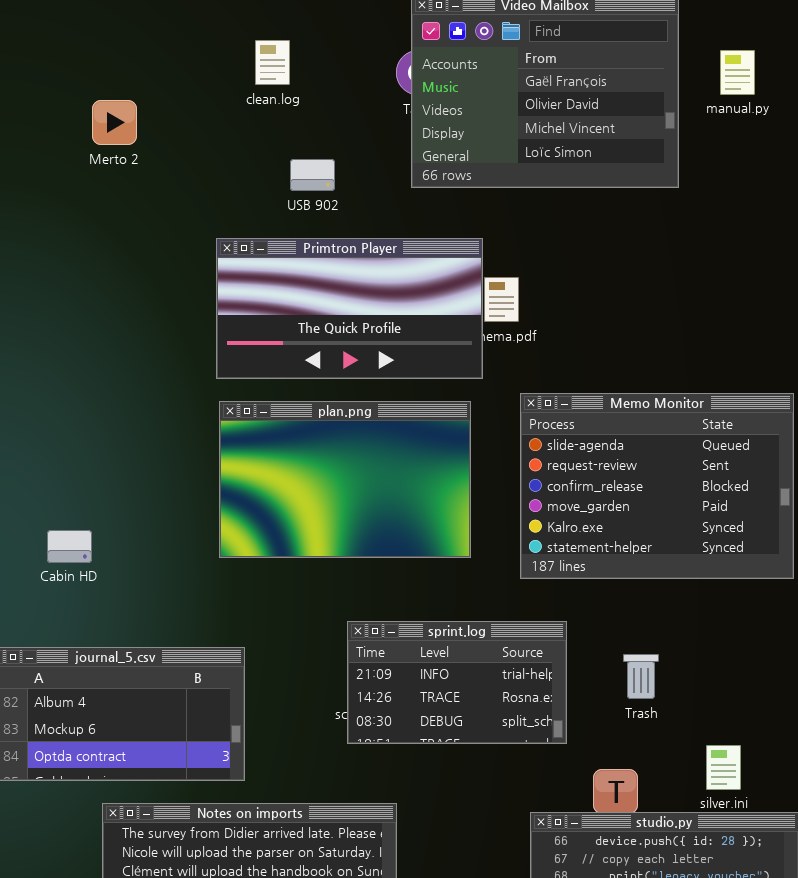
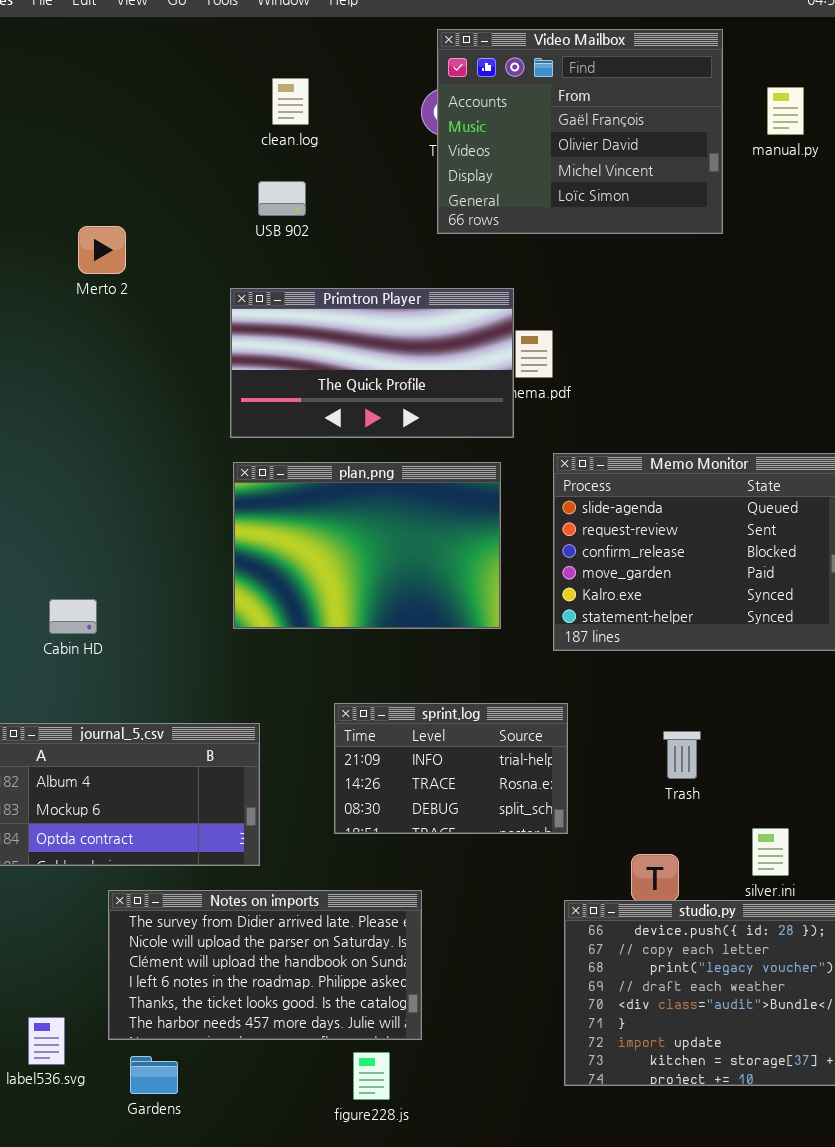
Merto 2: [92,100,137,145] -> [78,226,126,274], moved
USB 902: [290,159,335,191] -> [258,181,306,216], moved
sprint.log: [347,621,567,744] -> [334,703,568,834], moved

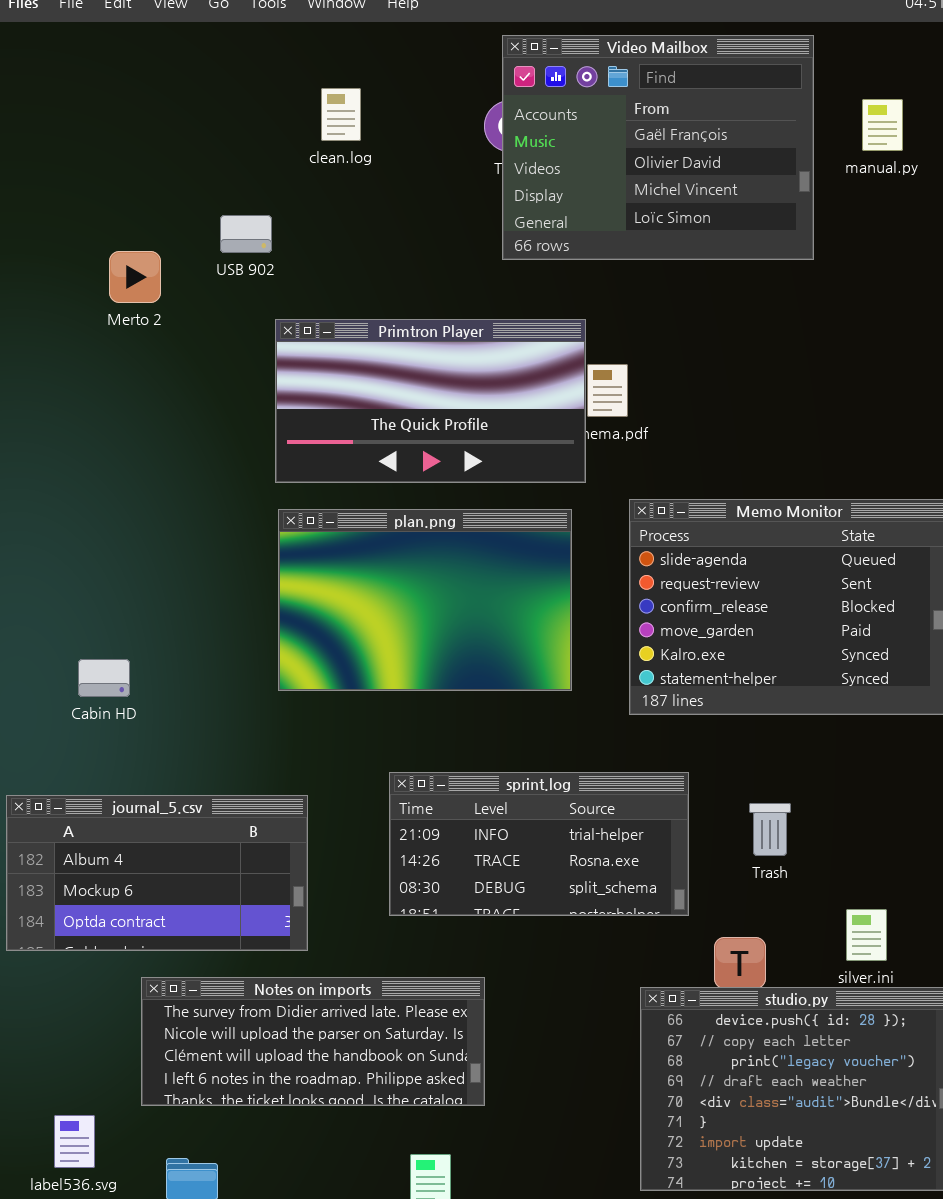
USB 902: [258,181,306,216] -> [220,215,272,253], moved
sprint.log: [334,703,568,834] -> [389,772,689,916], resized
Notes on imports: [108,890,422,1040] -> [141,977,485,1106], resized

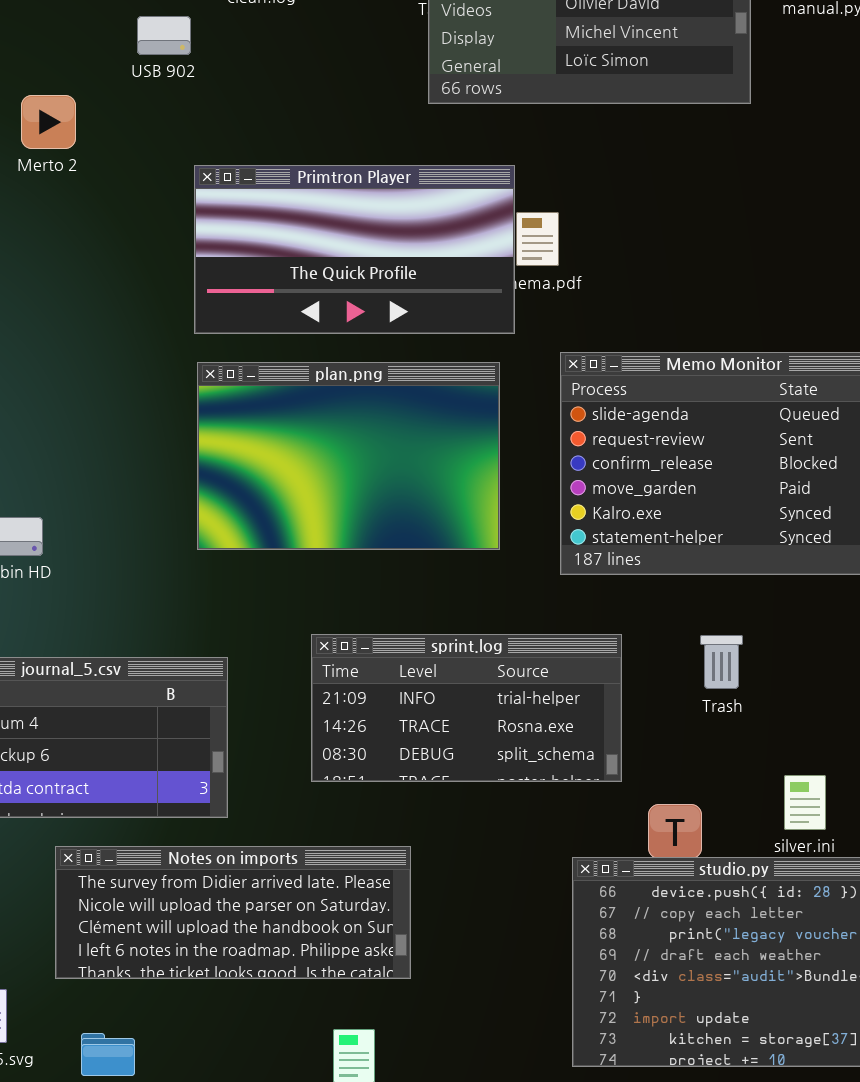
USB 902: [220,215,272,253] -> [137,16,191,55], moved
Trash: [749,803,791,856] -> [700,635,743,689], moved

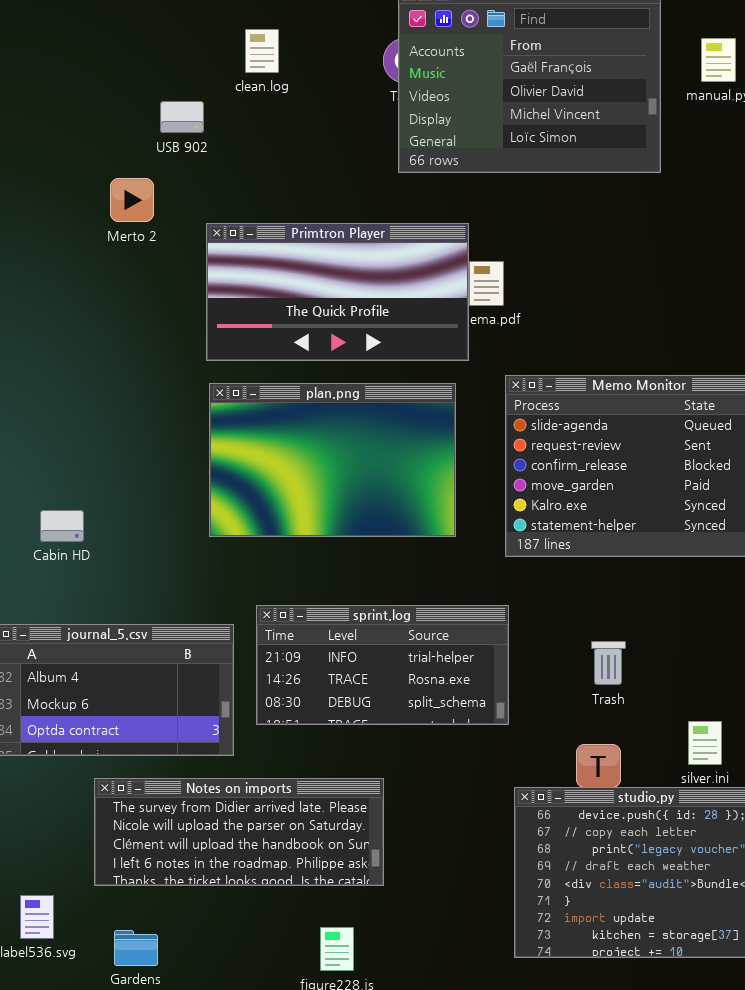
Merto 2: [21,95,76,149] -> [110,178,154,222], moved
sprint.log: [311,634,622,782] -> [256,605,509,725], moved
Trash: [700,635,743,689] -> [591,641,626,685], moved

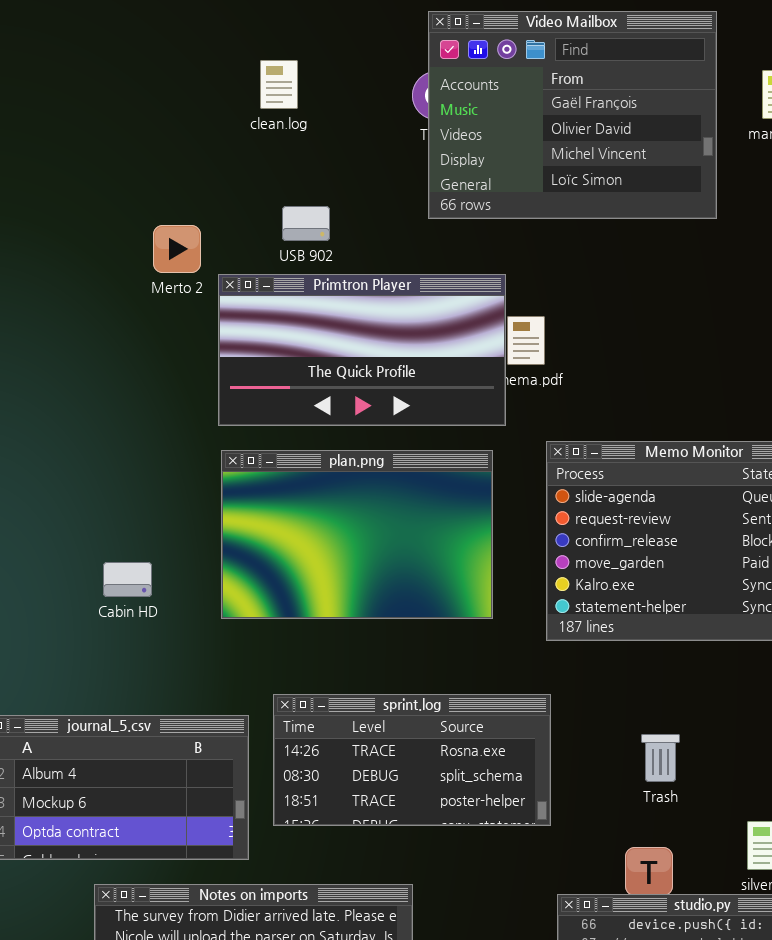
USB 902: [160,101,204,133] -> [282,206,330,241], moved
Merto 2: [110,178,154,222] -> [153,225,201,273], moved
Cabin HD: [40,510,84,542] -> [103,562,152,597], moved
sprint.log: [256,605,509,725] -> [273,694,551,826], scrolled down 1 row

